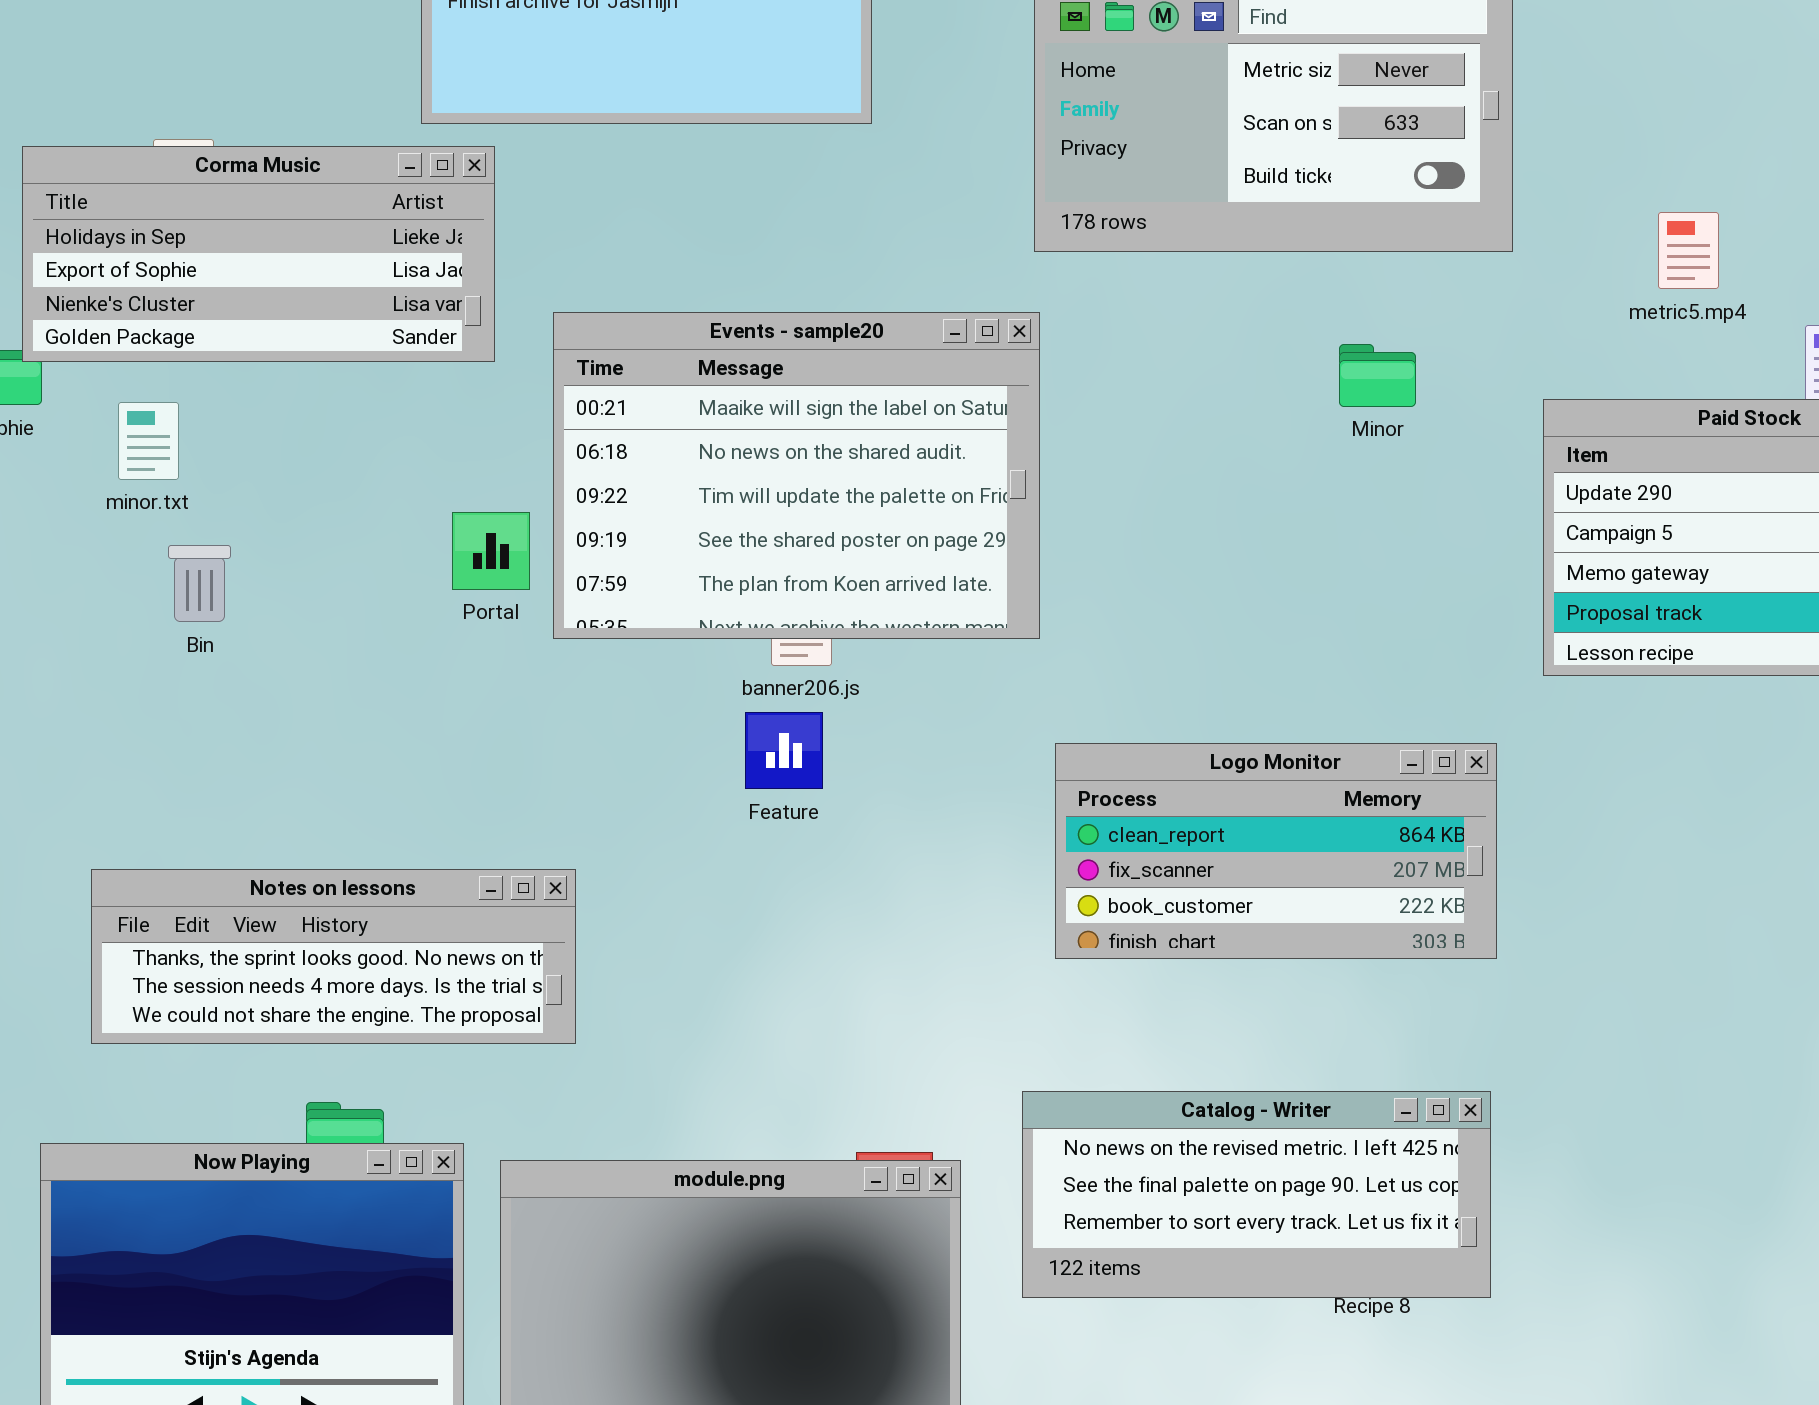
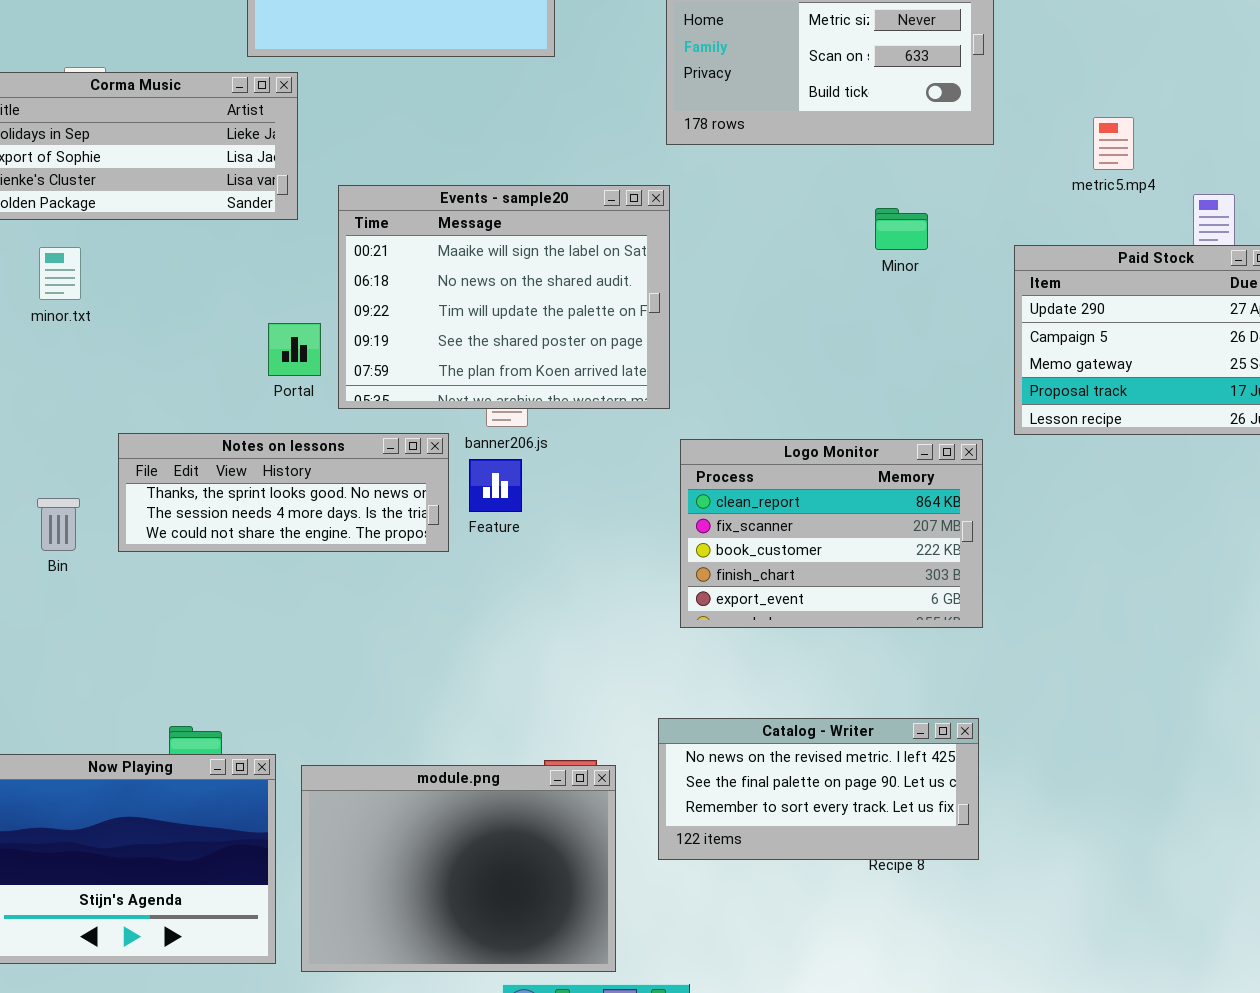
Bin: [168,545,231,622] -> [37,498,80,551], moved
Logo Monitor: [1055,743,1497,959] -> [680,439,983,628], resized
Notes on lessons: [91,869,576,1044] -> [118,433,449,552], moved

